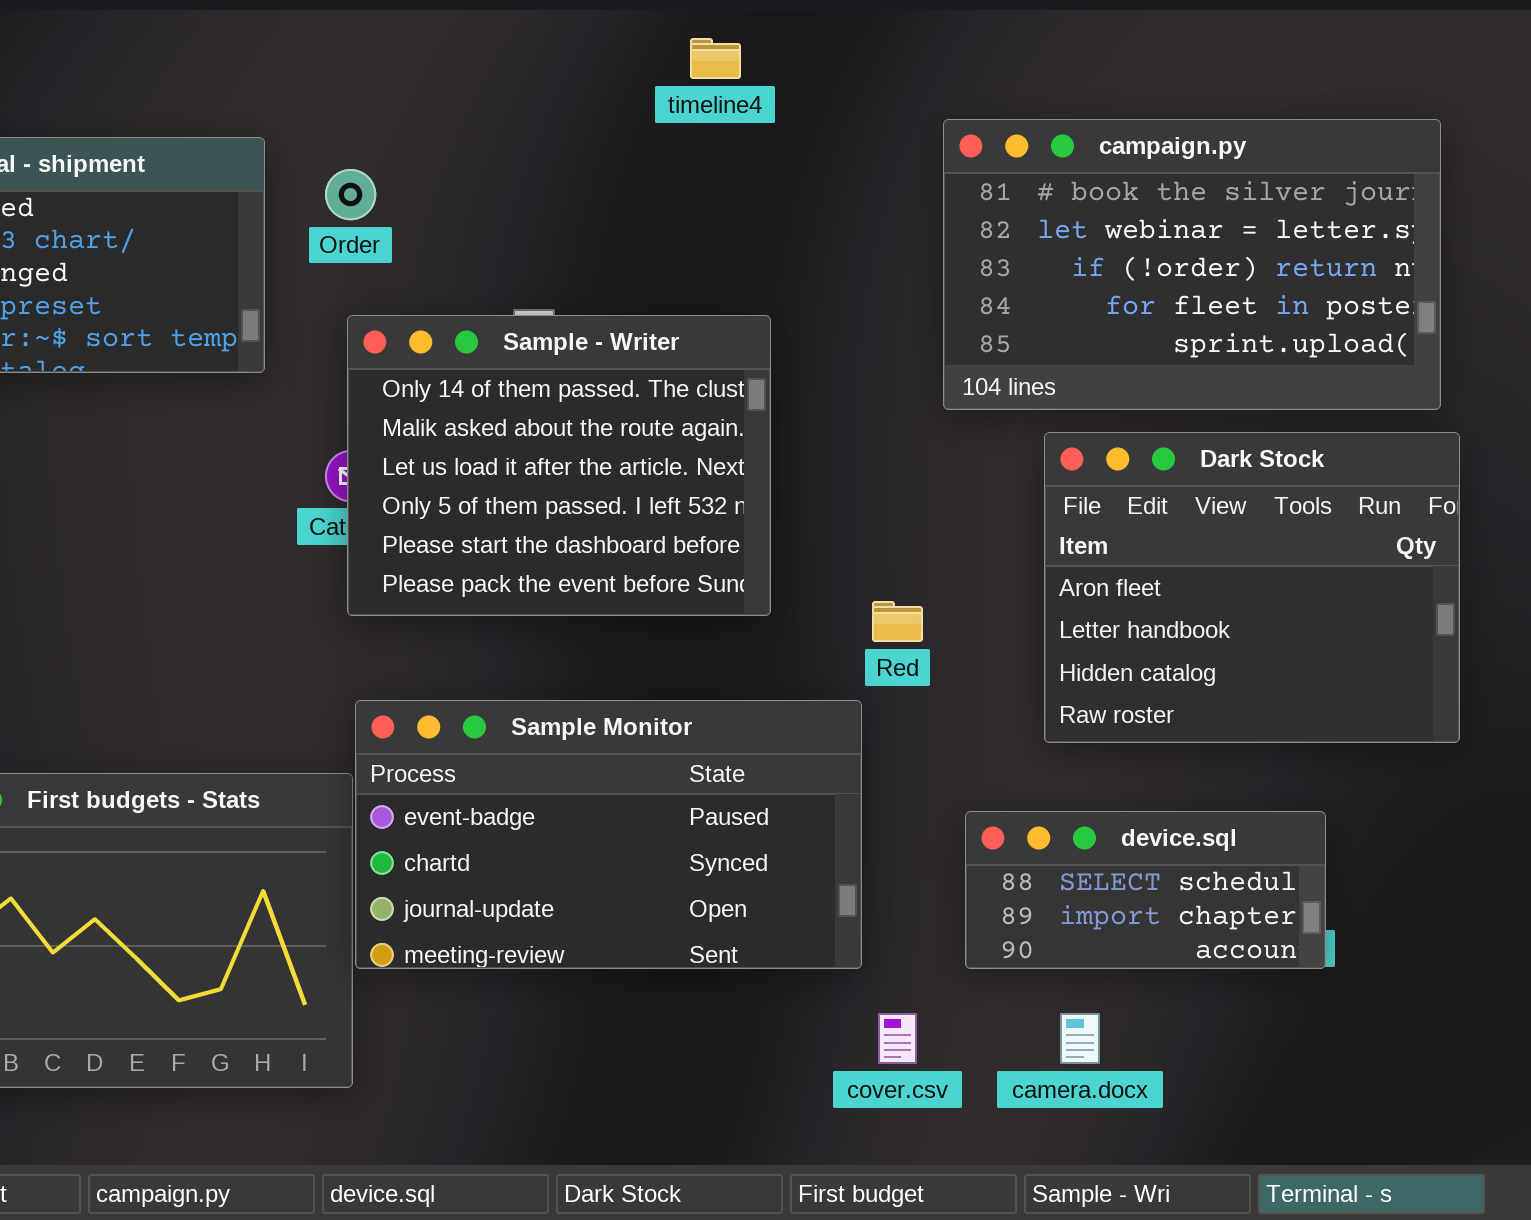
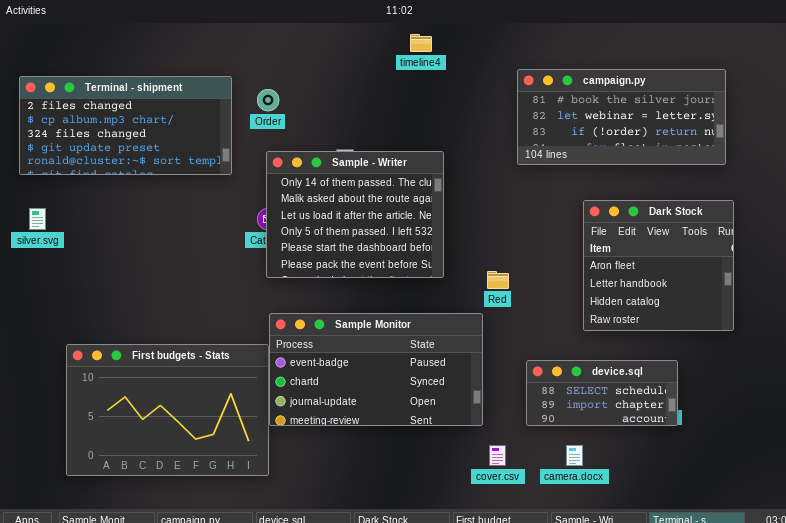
campaign.py: [943,119,1441,410] -> [517,69,726,165], resized
Dark Stock: [1044,432,1460,743] -> [583,200,734,331], resized

